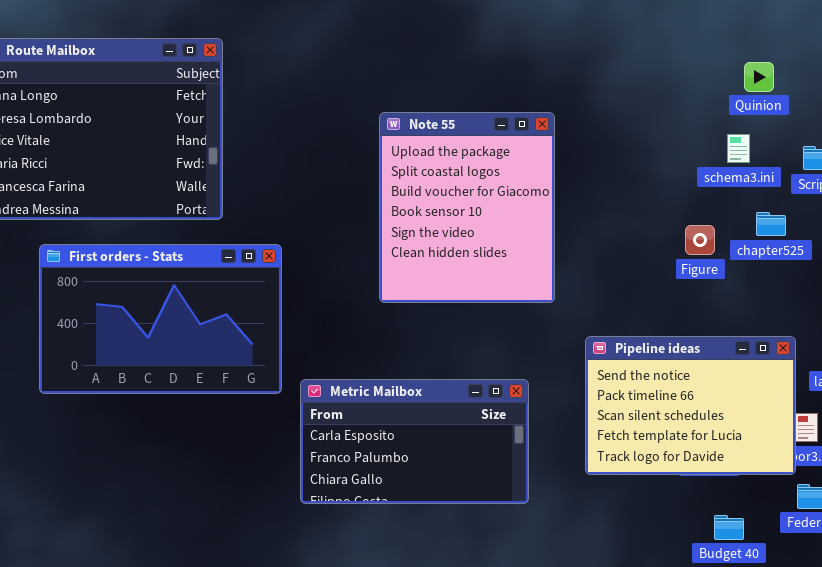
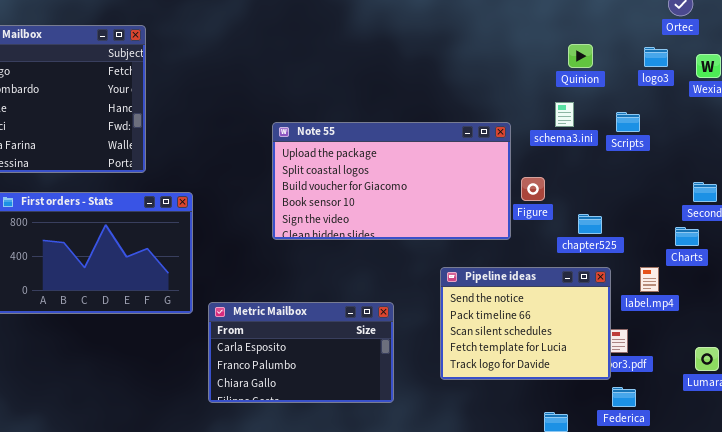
Note 55: [379,112,555,303] -> [272,122,511,240], resized
chapter525: [756,212,786,236] -> [578,214,602,234], moved

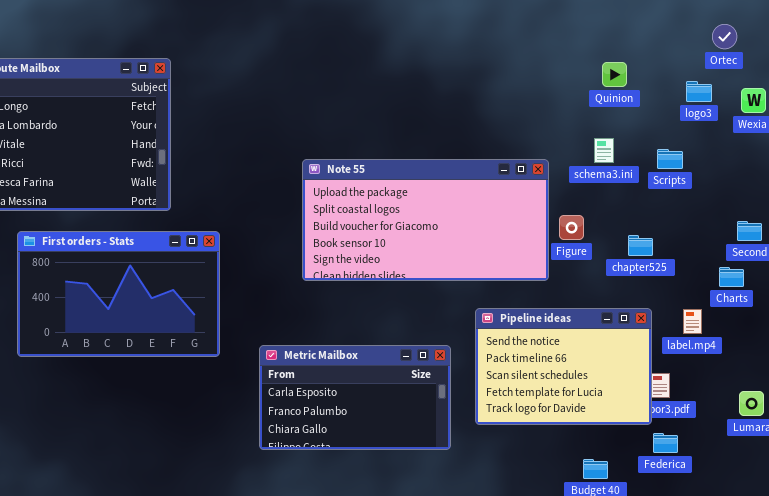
Quinion: [568,44,593,68] -> [602,62,627,87], moved
chapter525: [578,214,602,234] -> [628,235,653,256], moved
Metric Mailbox: [208,302,394,403] -> [259,345,451,450], moved

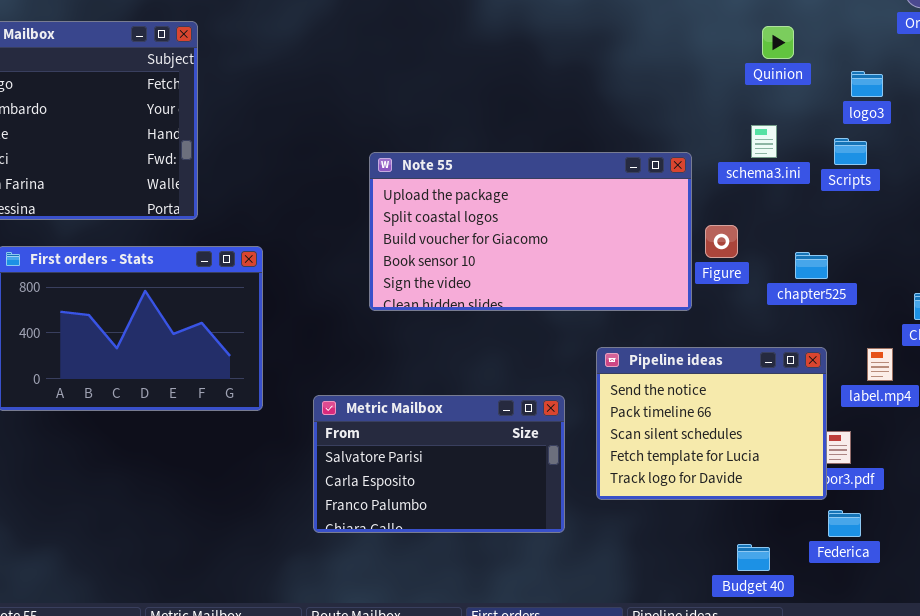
logo3: [686,81,712,102] -> [851,71,883,97], moved
Metric Mailbox: [259,345,451,450] -> [313,395,565,533], scrolled up 1 row

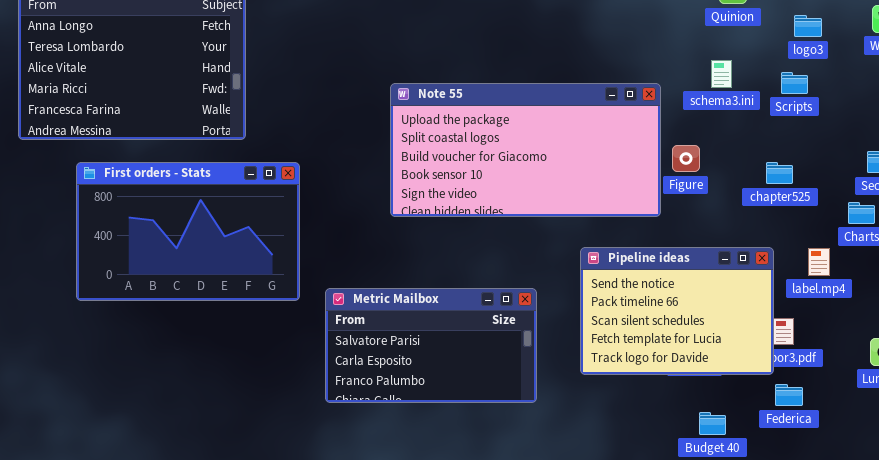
chapter525: [795,252,828,279] -> [766,162,793,184], moved
Metric Mailbox: [313,395,565,533] -> [325,288,537,403], moved

